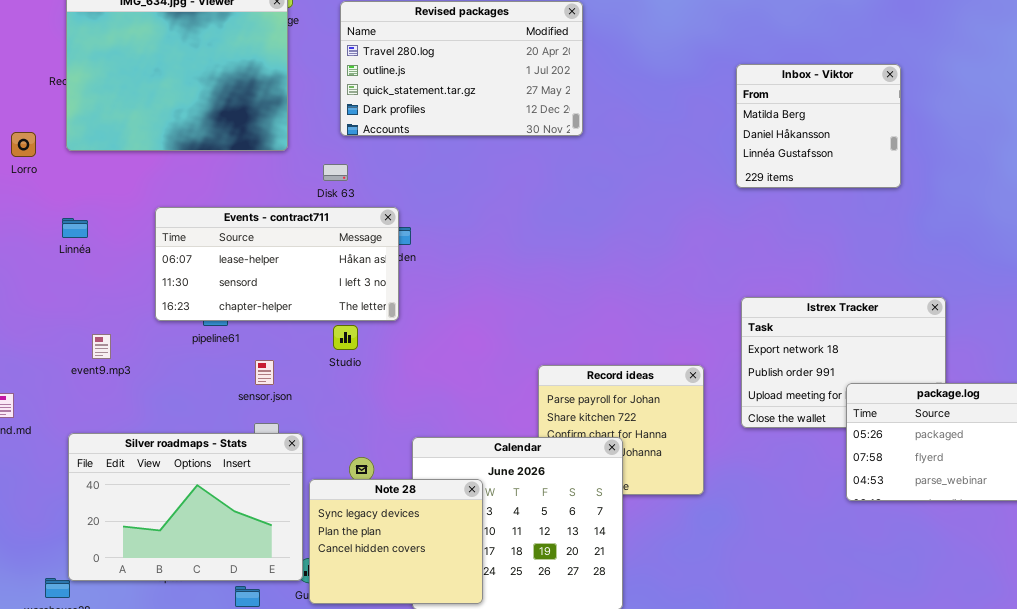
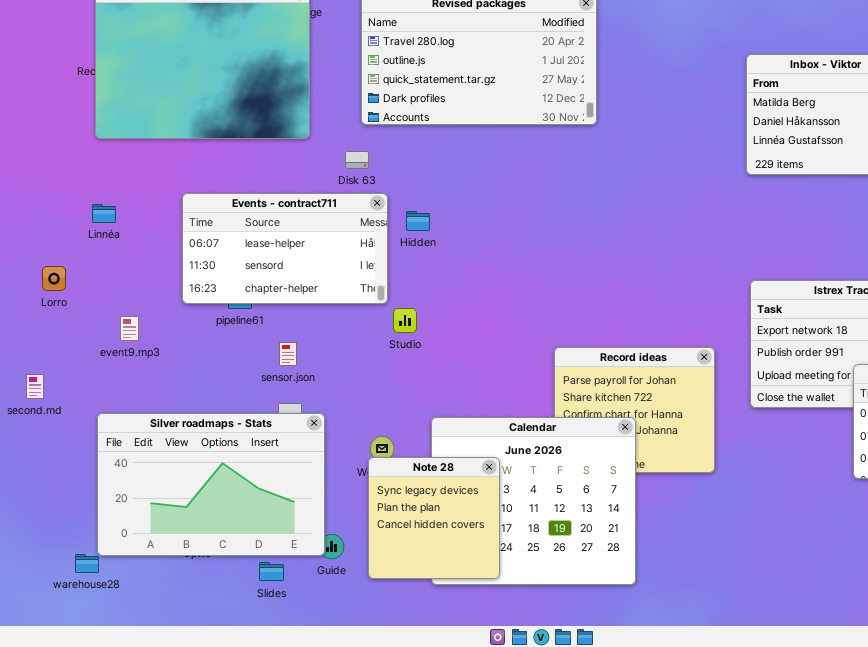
Lorro: [11,132,36,157] -> [42,266,66,291], moved
Events - contract711: [155,207,399,321] -> [182,193,388,304], resized
Studio: [333,325,358,350] -> [393,308,417,333], moved
Note 28: [309,479,483,604] -> [368,457,500,579], resized

